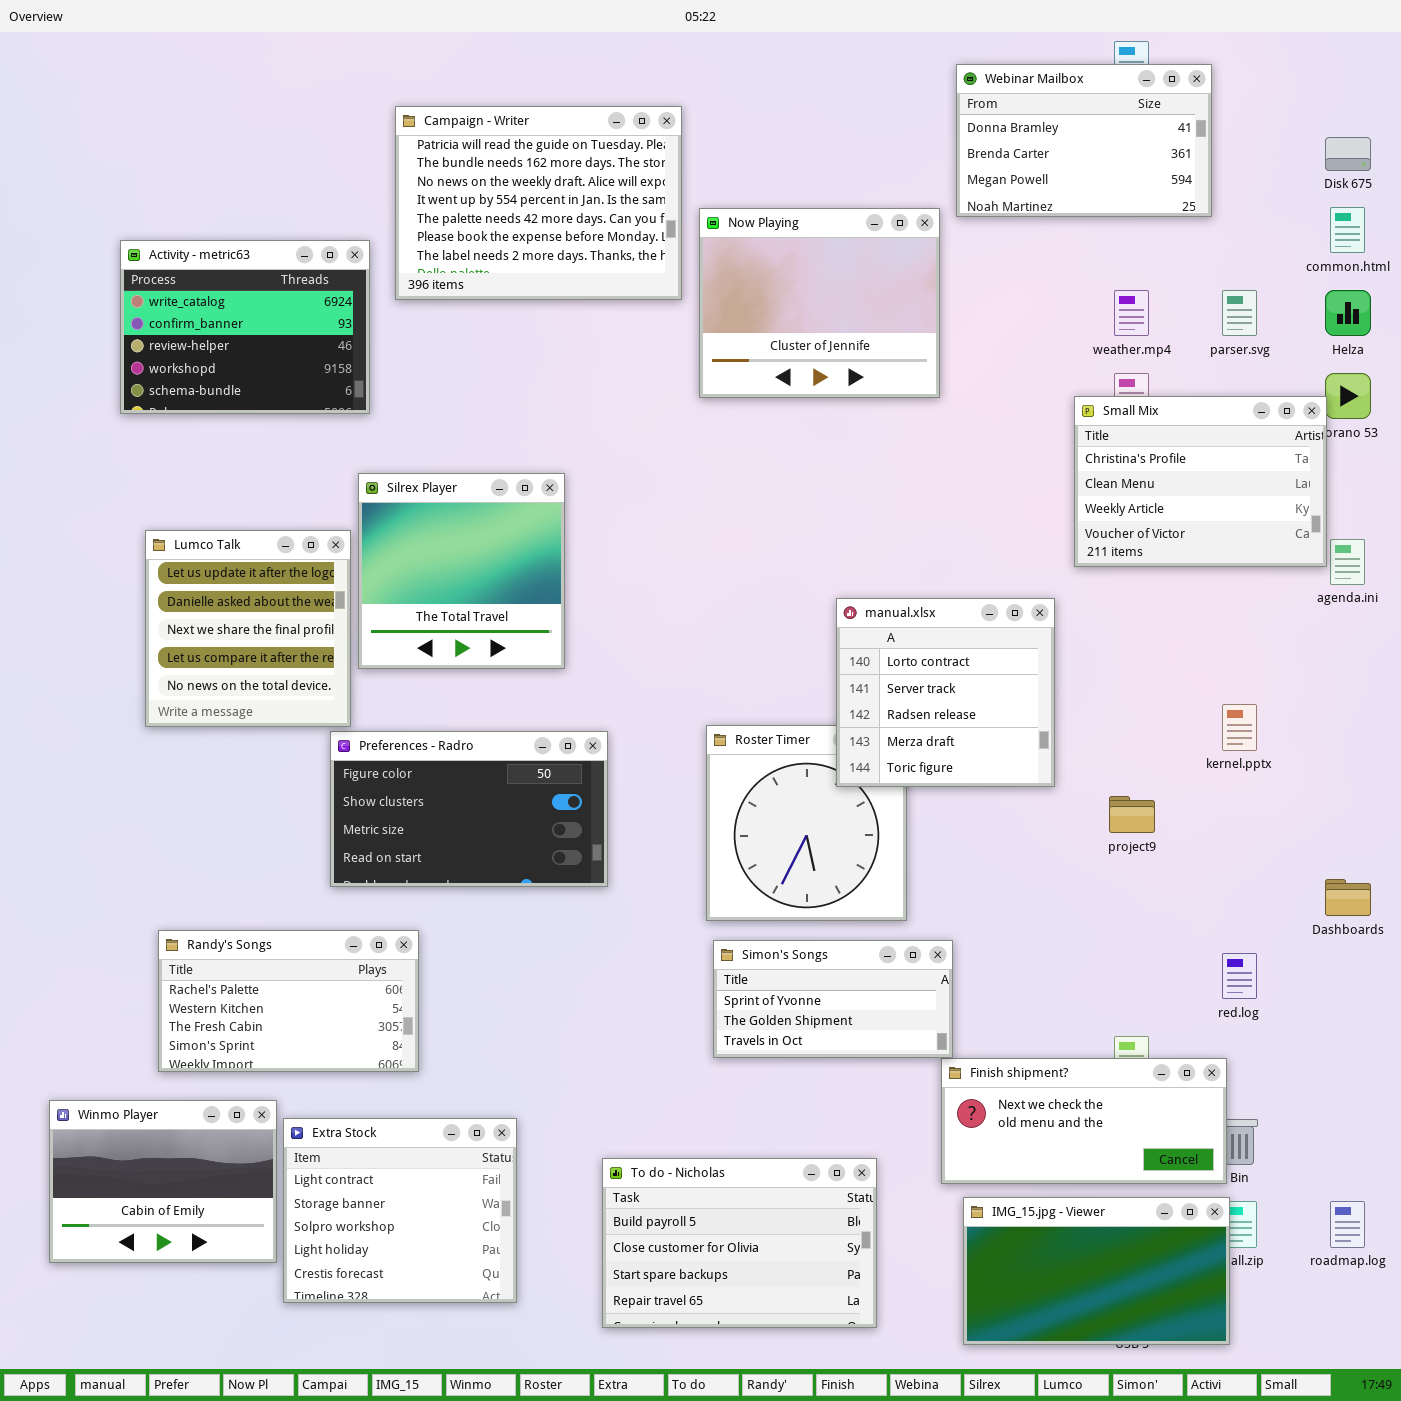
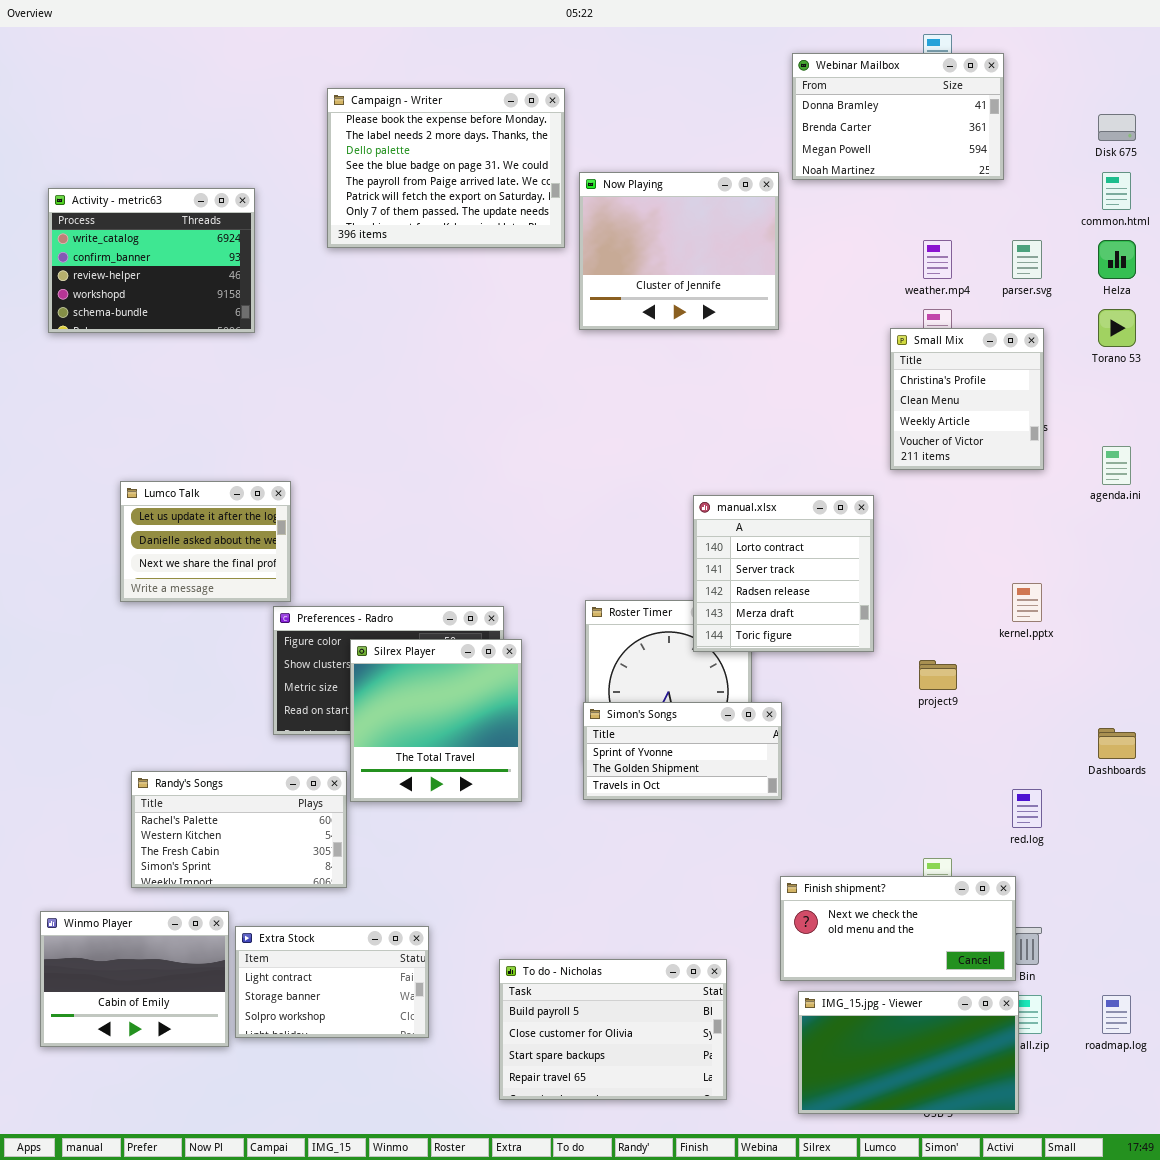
Campaign - Writer: [395,106,682,300] -> [327,88,565,248], scrolled down 5 rows
Activity - metric63: [120,240,370,414] -> [48,188,255,333], moved
Small Mix: [1074,396,1327,567] -> [890,328,1044,470], resized
Silrex Player: [358,473,565,669] -> [350,639,522,802], moved
Lumco Talk: [145,530,351,727] -> [120,481,291,602], resized
Simon's Songs: [713,940,953,1058] -> [583,702,782,800], moved
Extra Stock: [283,1118,517,1303] -> [235,926,429,1038], resized

